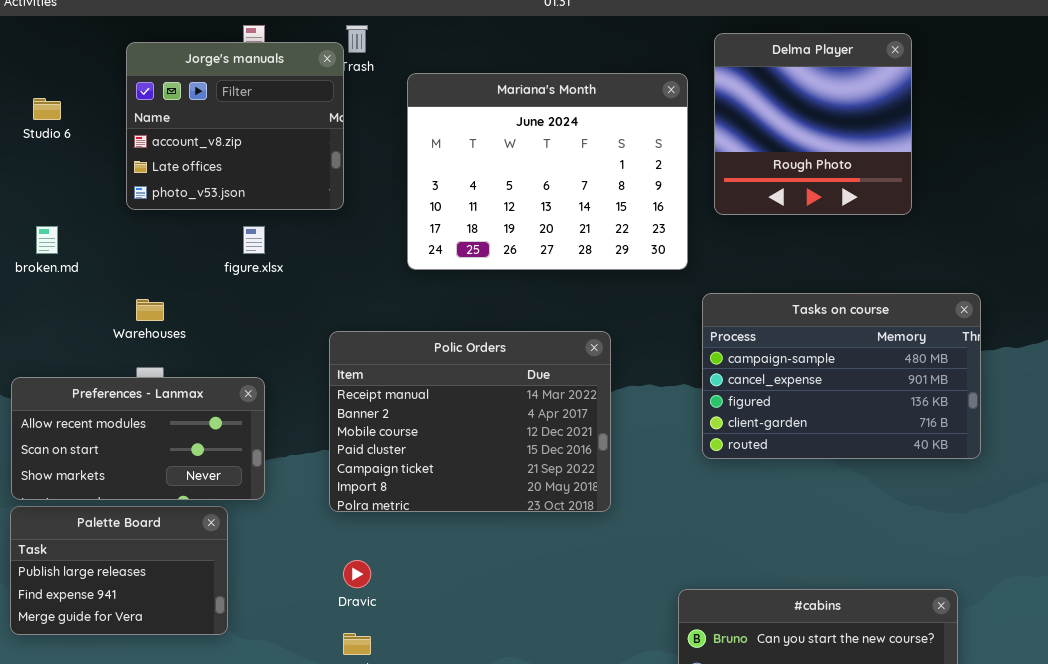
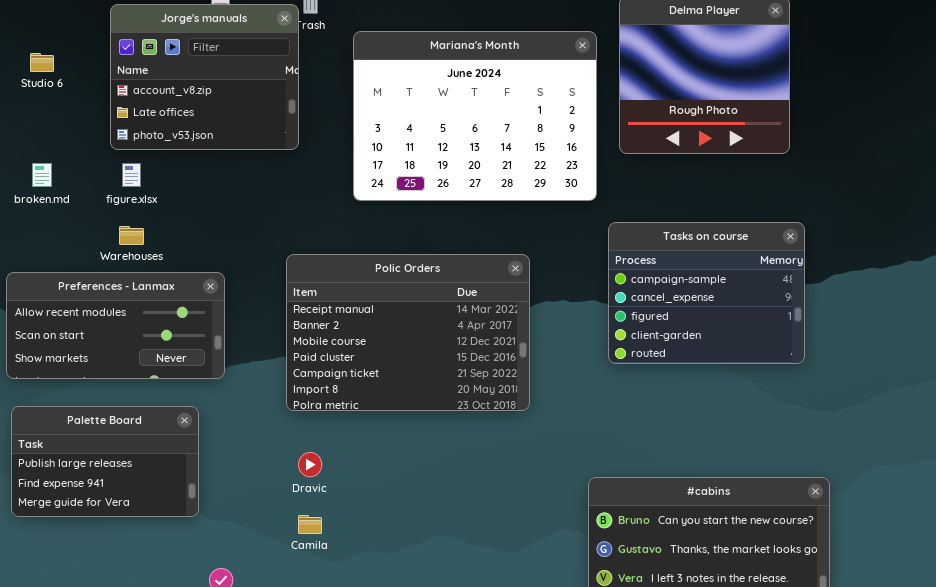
figure.xlsx: [243,226,265,254] -> [122,163,141,187], moved
Tasks on course: [702,293,981,459] -> [608,222,805,364], resized
Preferences - Lanmax: [11,377,265,500] -> [6,272,225,379], moved

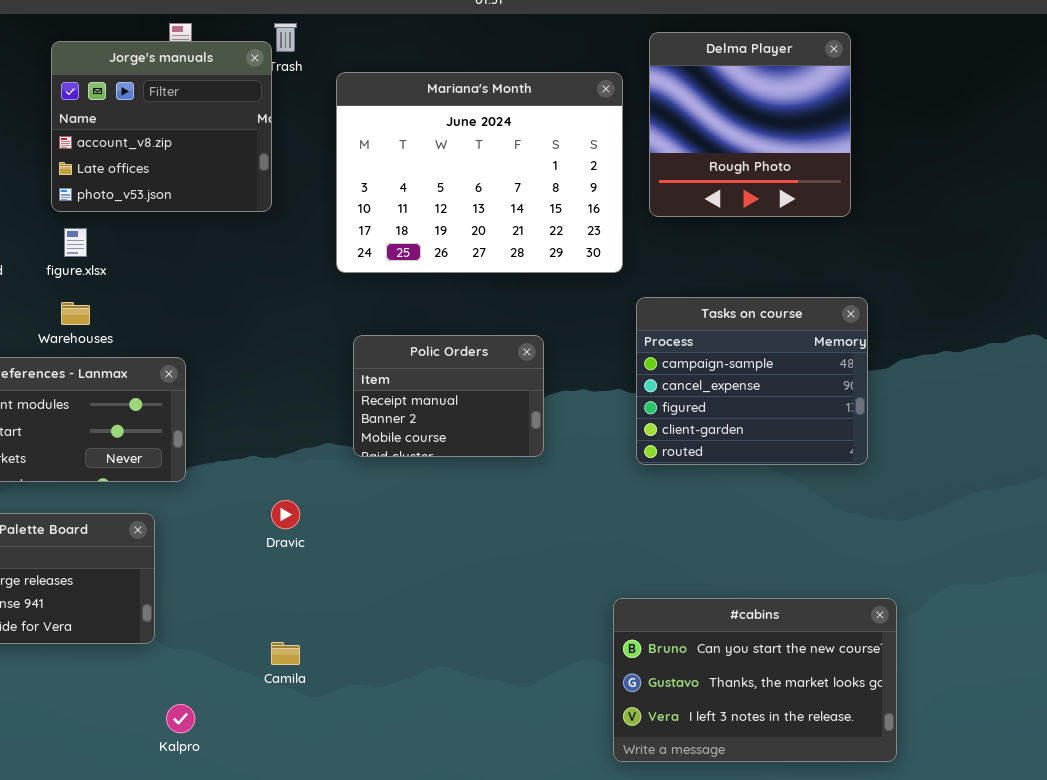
Polic Orders: [286,254,530,411] -> [353,335,544,457], resized
Dravic: [298,452,322,477] -> [271,500,300,529], moved

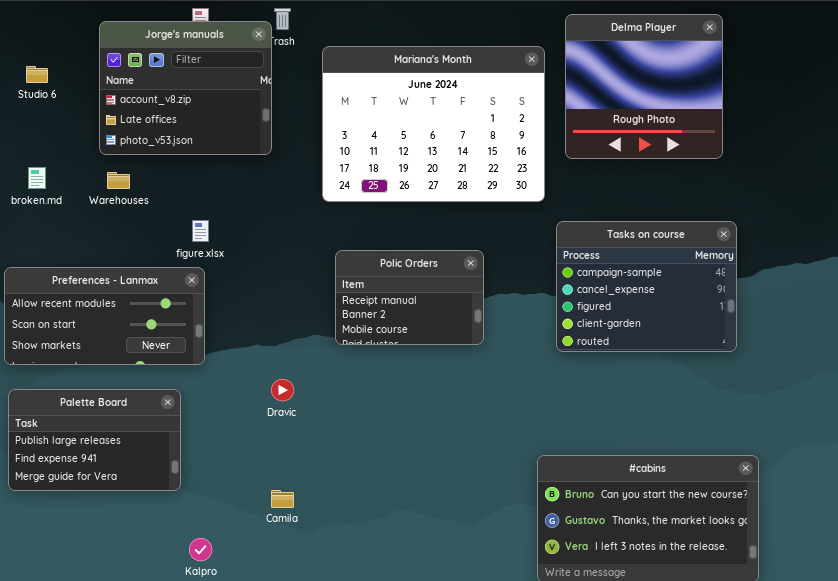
figure.xlsx: [64,228,87,257] -> [192,220,209,242], moved
Warehouses: [61,302,90,325] -> [107,172,130,189], moved

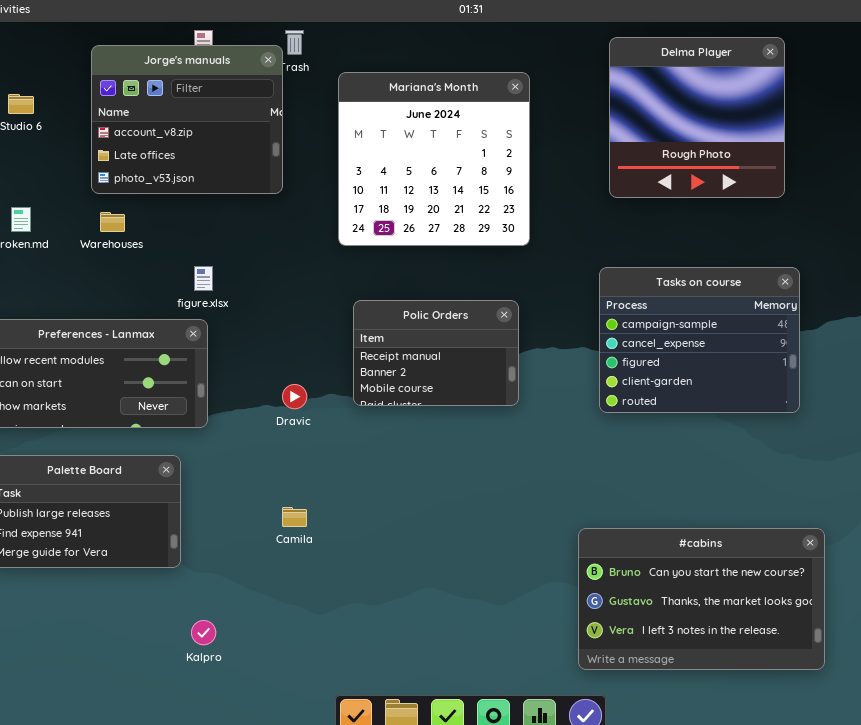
Mariana's Month: [322,46,545,202] -> [338,72,530,246], resized
Dravic: [271,379,294,401] -> [282,384,307,409], moved
Camila: [271,490,294,508] -> [282,507,307,527], moved

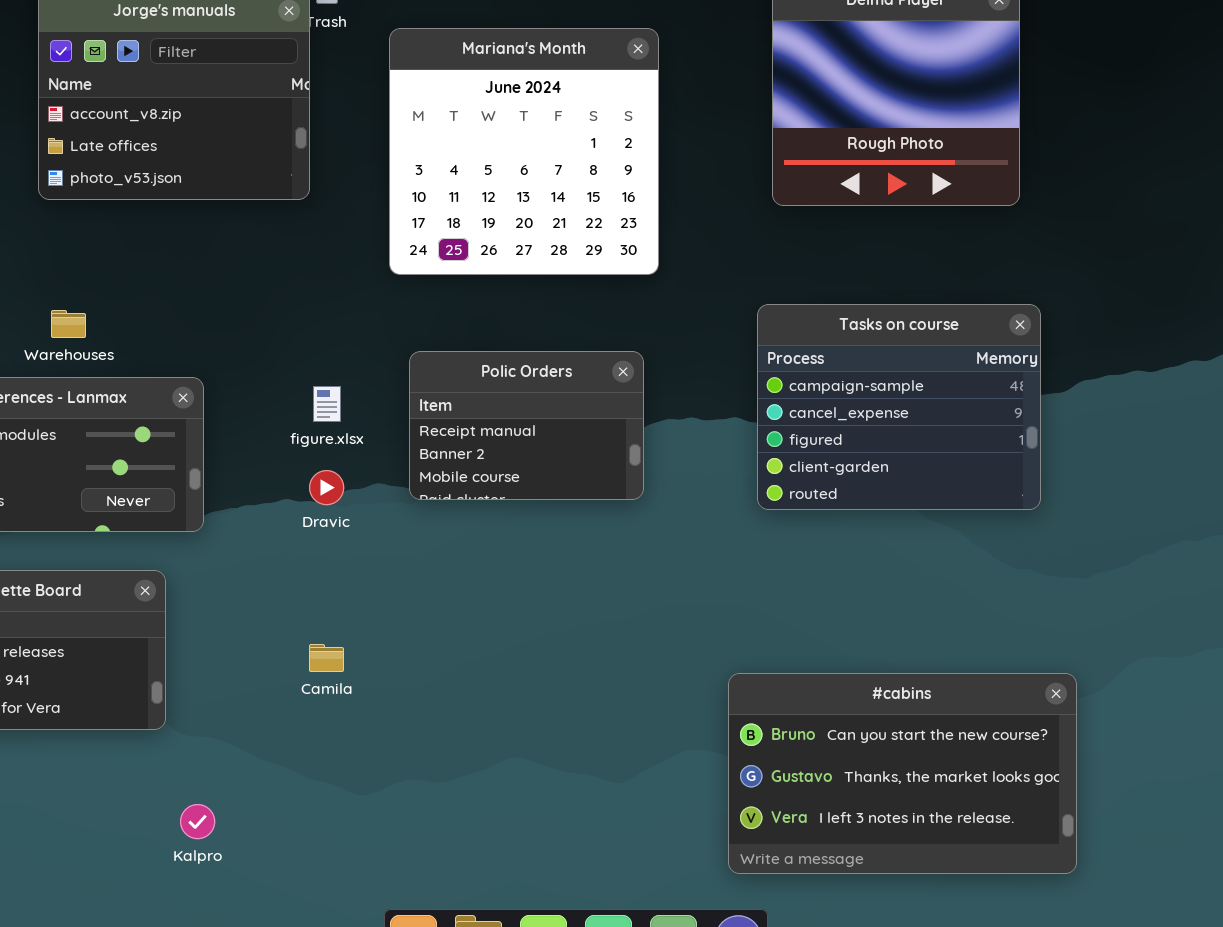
Warehouses: [100,212,125,232] -> [51,310,86,338], moved
figure.xlsx: [194,266,213,291] -> [313,386,341,422], moved

